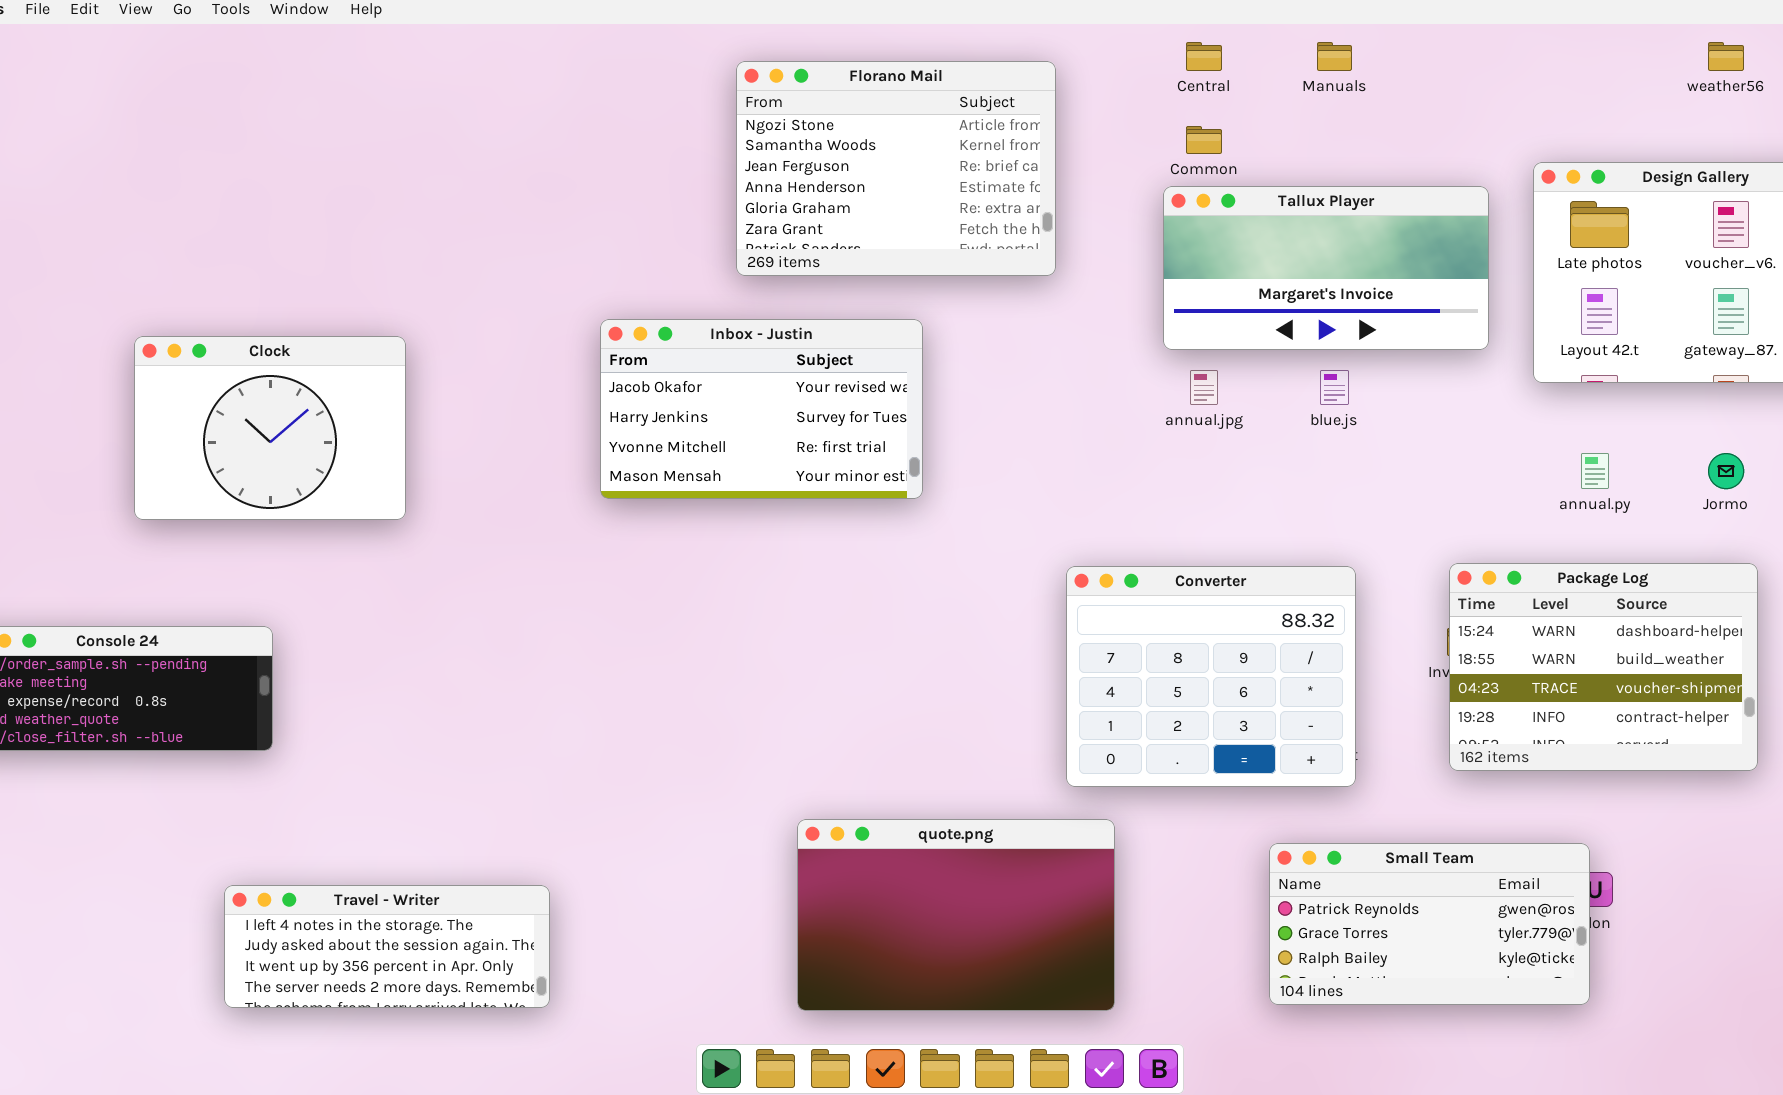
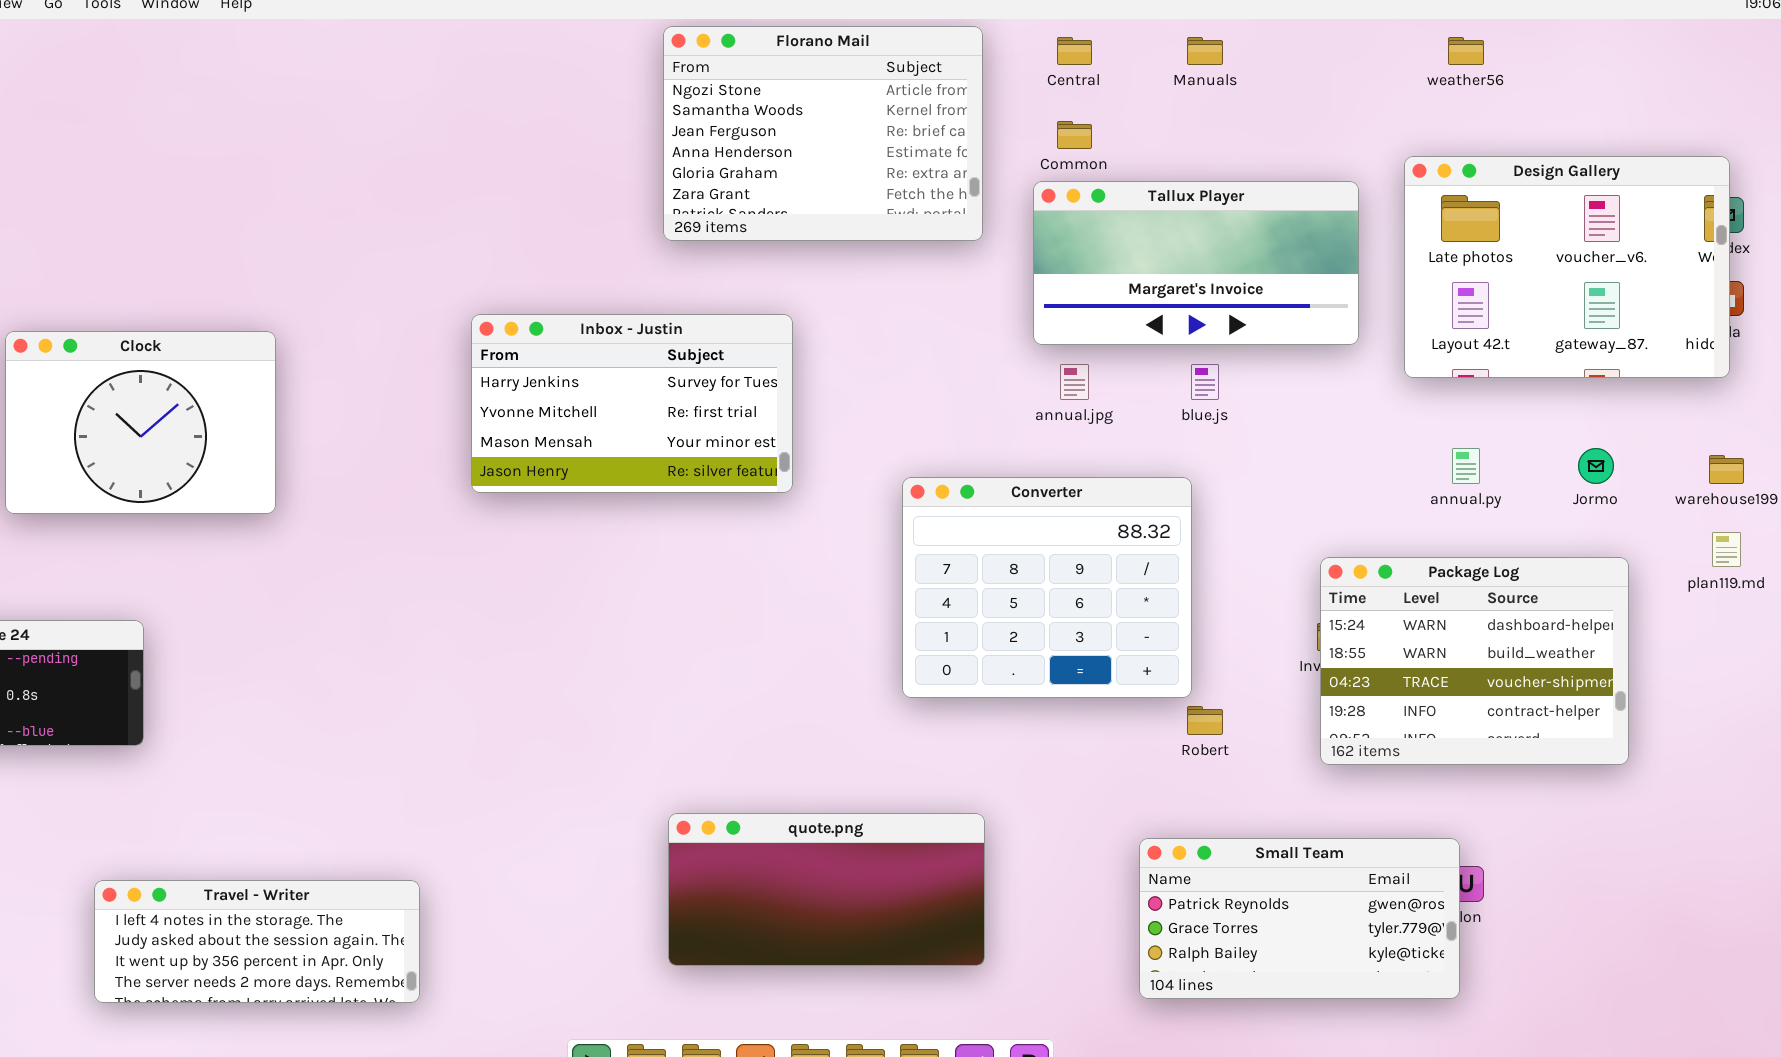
weather56: [1708,42,1744,71] -> [1448,37,1484,65], moved
Florano Mail: [736,61,1056,276] -> [663,26,983,241], moved
Inbox - Justin: [600,319,923,499] -> [471,314,793,493], scrolled down 1 row
Converter: [1066,566,1356,787] -> [902,477,1192,698], moved
quote.png: [797,819,1115,1011] -> [668,813,985,966], resized

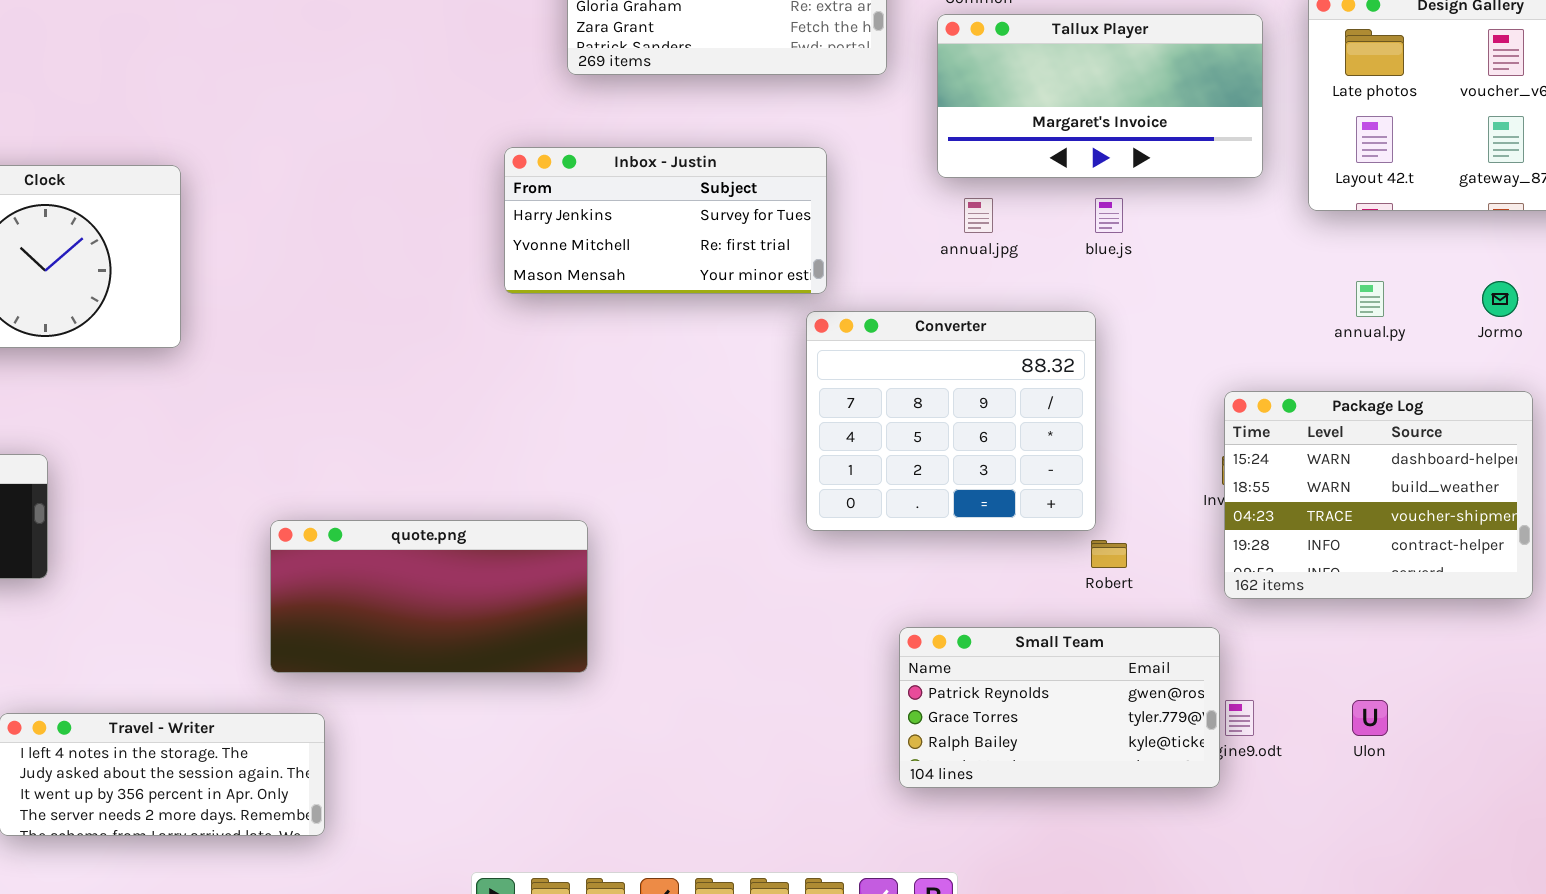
Inbox - Justin: [471,314,793,493] -> [504,147,827,294], moved, resized
quote.png: [668,813,985,966] -> [270,520,588,673], moved
Small Team: [1139,838,1460,999] -> [899,627,1220,788], moved

